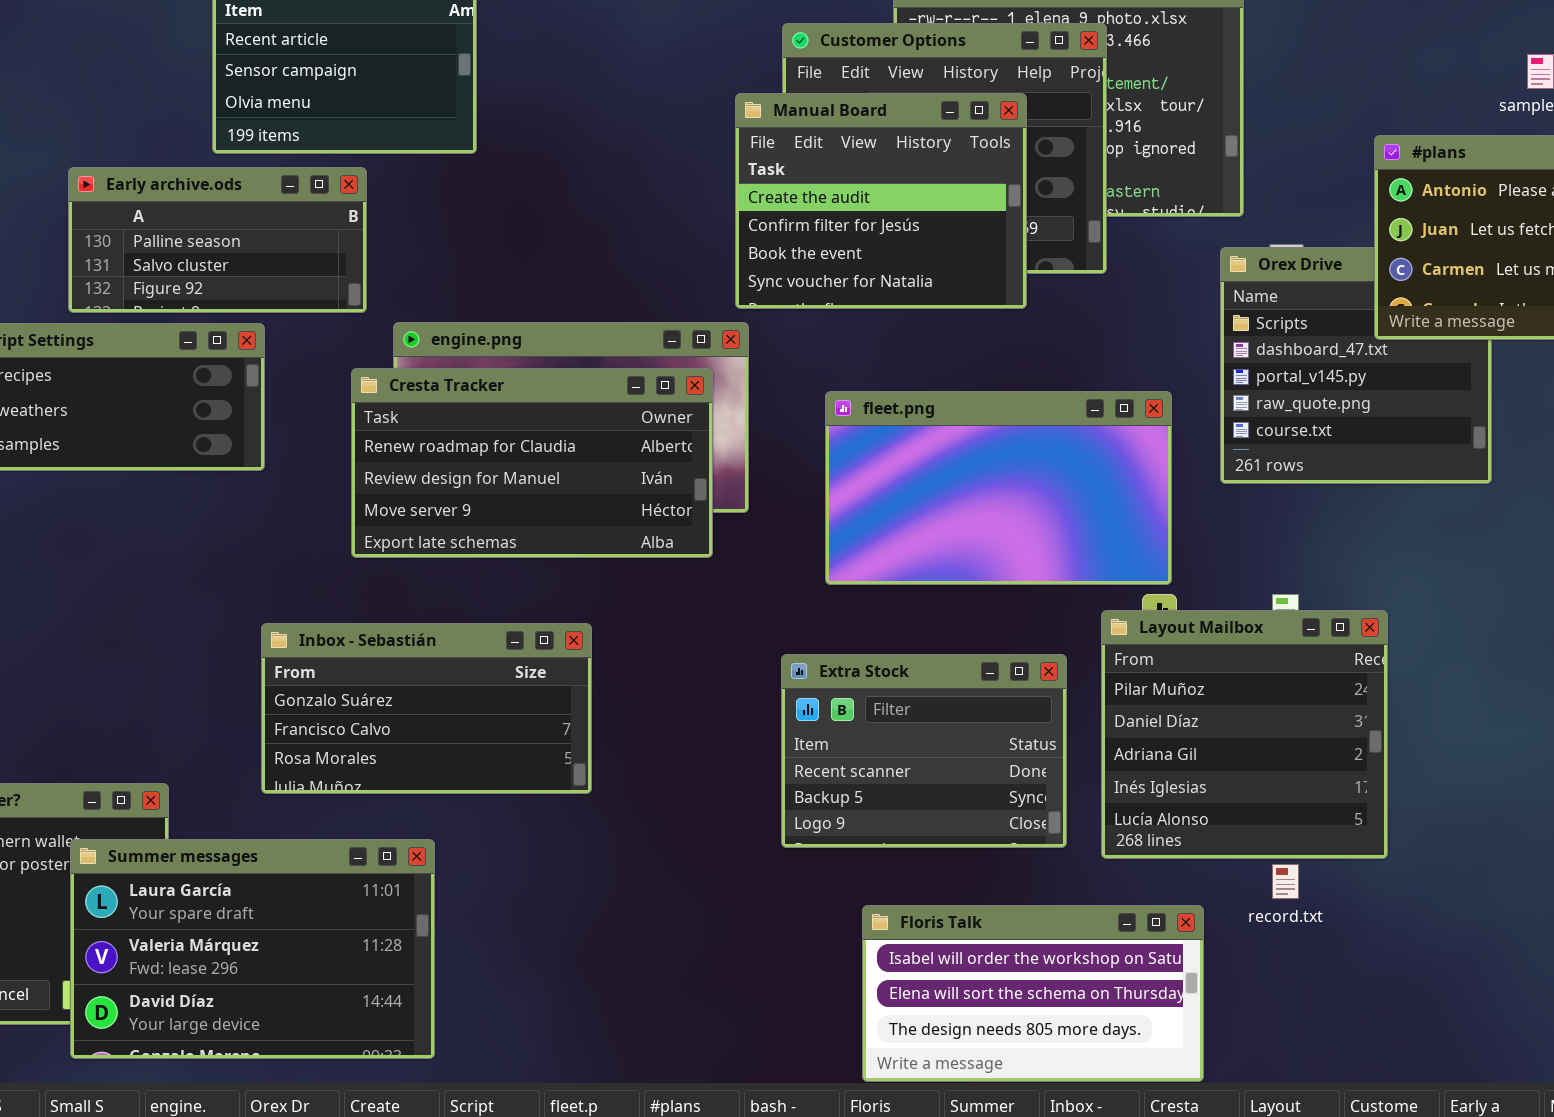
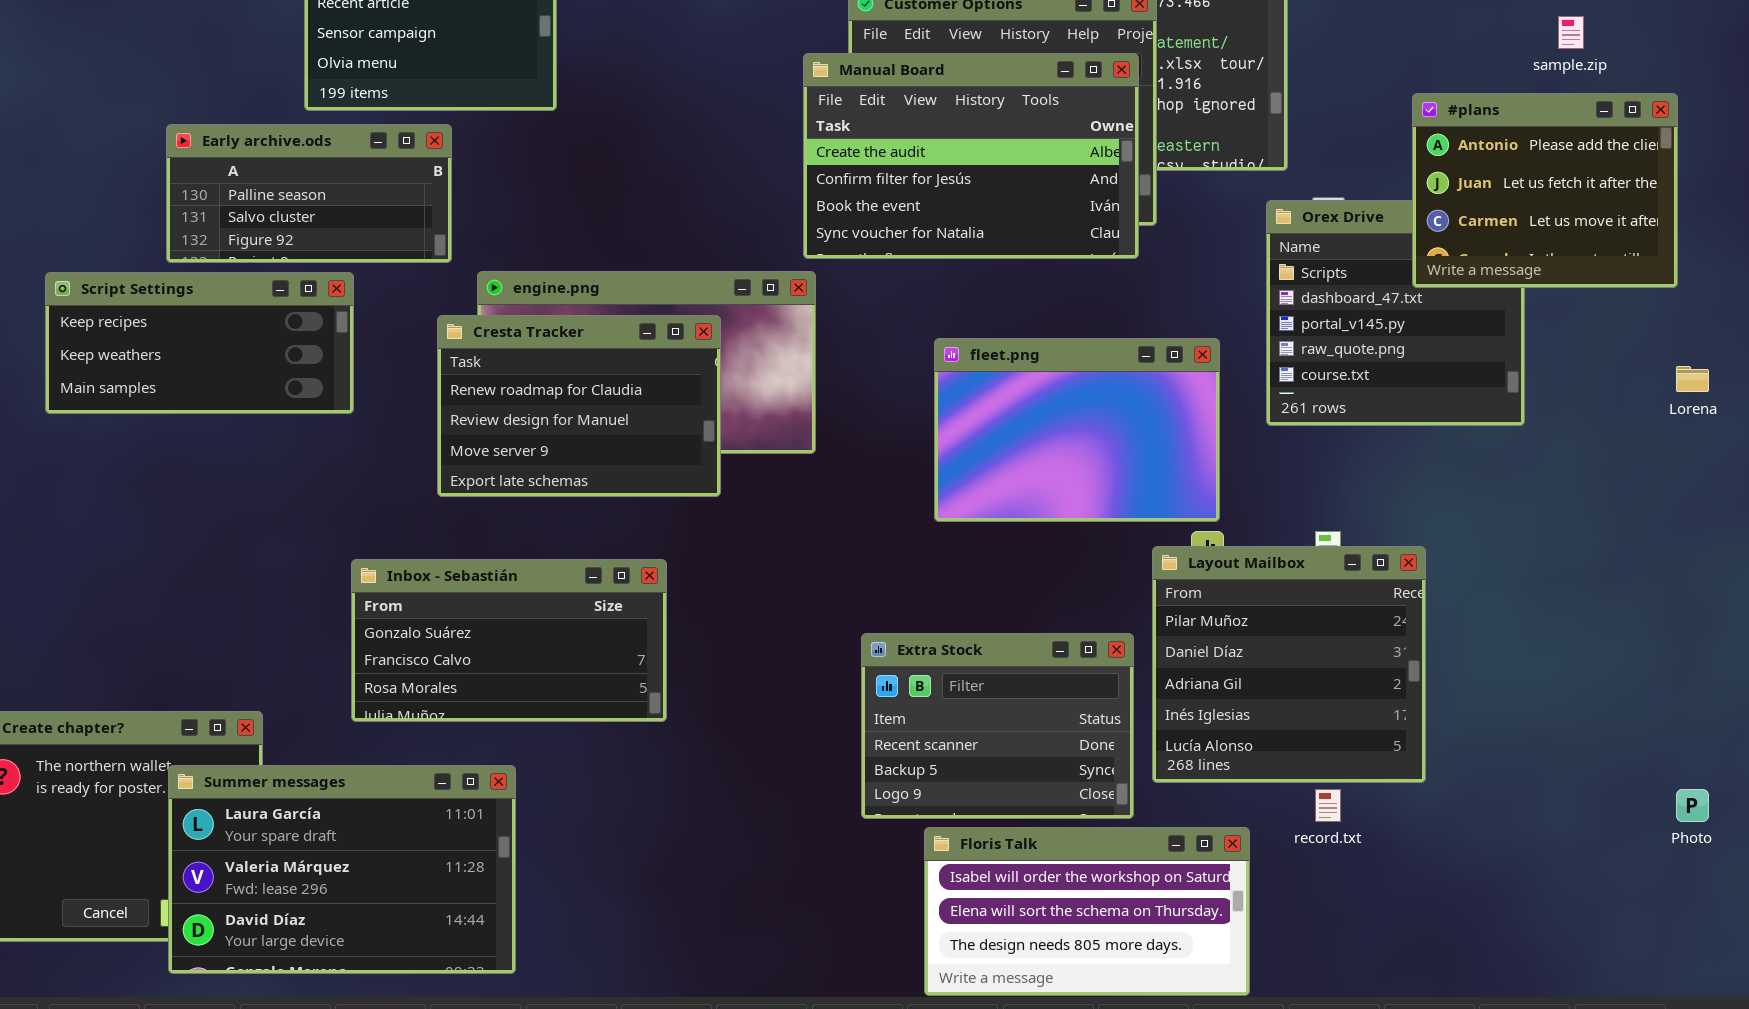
Manual Board: [735,93,1027,309] -> [803,53,1139,259], resized
Cresta Tracker: [351,368,713,558] -> [437,315,721,497], resized
fleet.png: [825,391,1172,585] -> [934,338,1220,522], resized
Extra Stock: [781,654,1067,848] -> [861,633,1134,819], moved

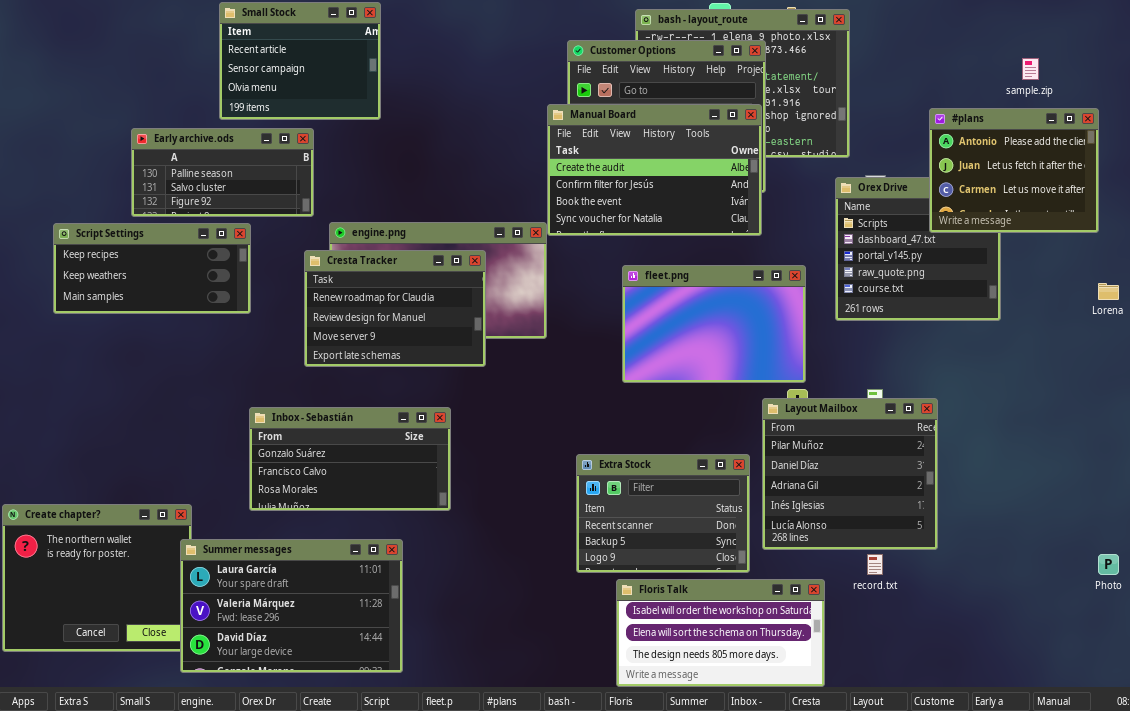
Manual Board: [803,53,1139,259] -> [547,104,762,236], moved
Summer messages: [168,765,516,974] -> [180,539,403,673], moved

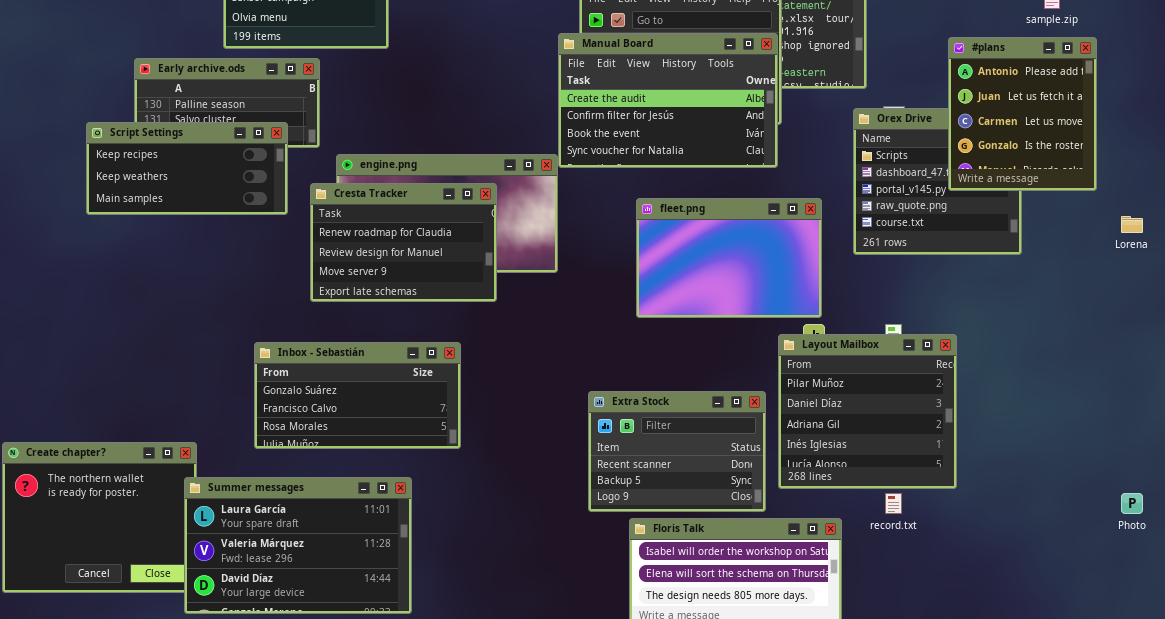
#plans: [929,108,1099,233] -> [948,37,1097,191], resized
Script Settings: [53,223,251,314] -> [86,122,288,215], moved

